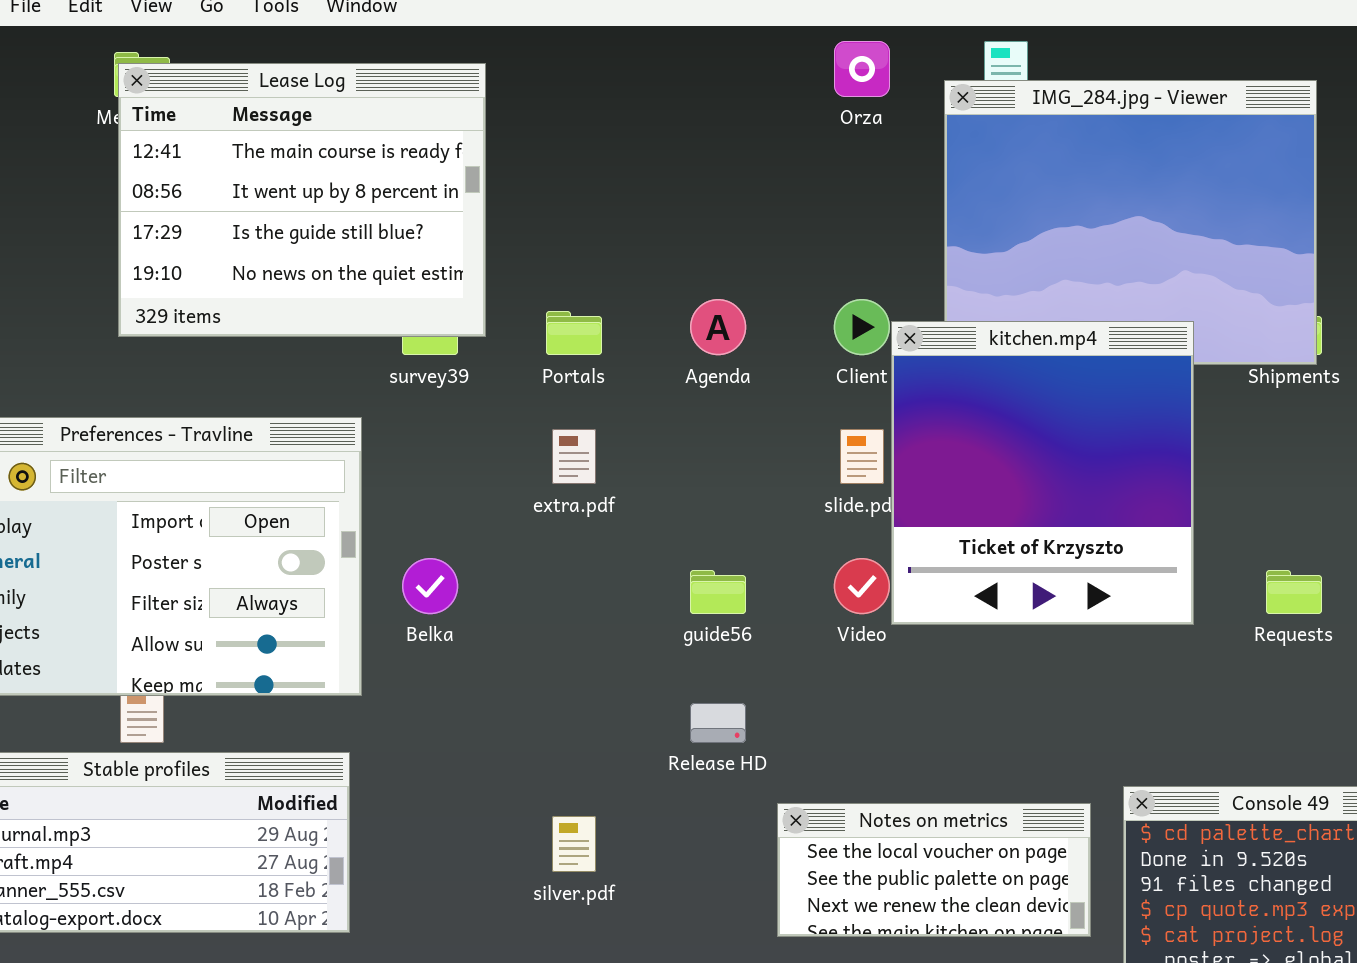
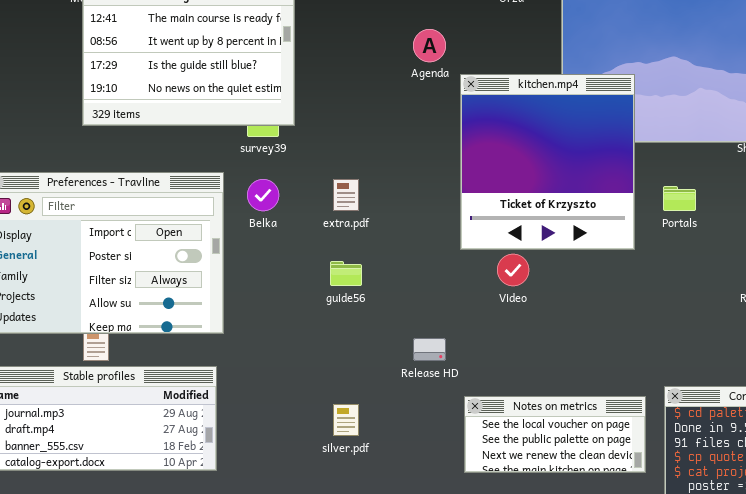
Agenda: [690,299,746,355] -> [413,29,446,62], moved
Portals: [546,311,602,355] -> [663,186,696,211], moved
kitchen.mp4: [891,321,1194,625] -> [460,74,635,250], moved
Belka: [402,558,458,614] -> [247,179,279,211], moved
guide56: [690,570,746,614] -> [330,261,362,286], moved

